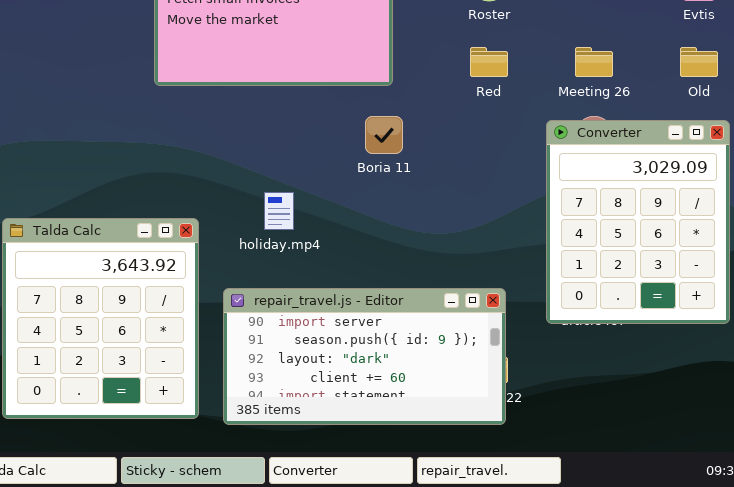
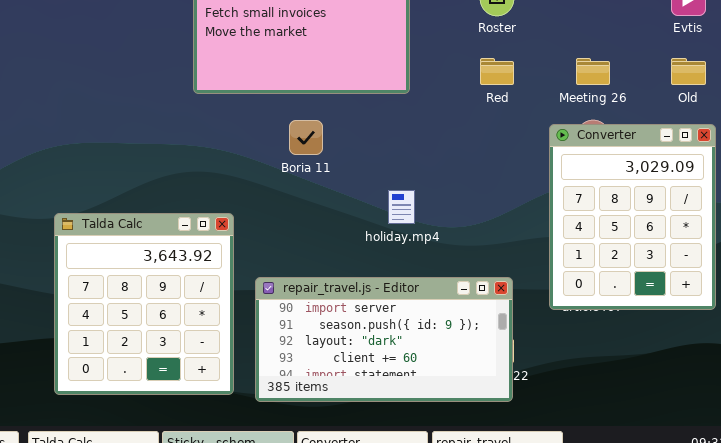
Boria 11: [365,116,403,154] -> [289,120,323,155], moved
holiday.mp4: [264,192,294,230] -> [388,190,415,224], moved

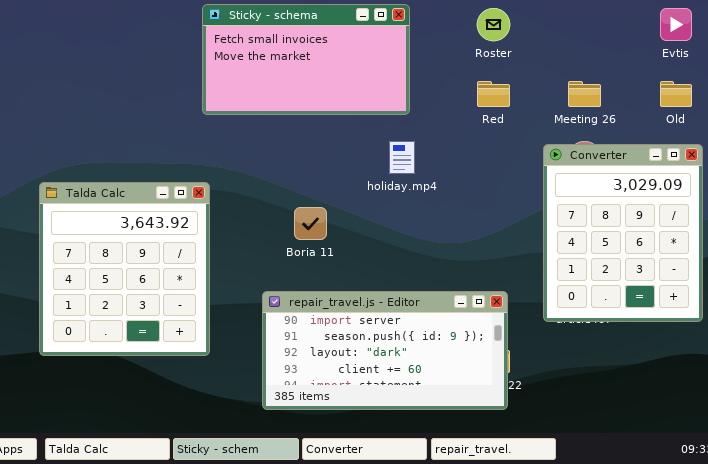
Boria 11: [289,120,323,155] -> [294,207,327,240], moved
holiday.mp4: [388,190,415,224] -> [389,141,415,174], moved
Talda Calc: [54,213,234,395] -> [39,182,210,356], moved

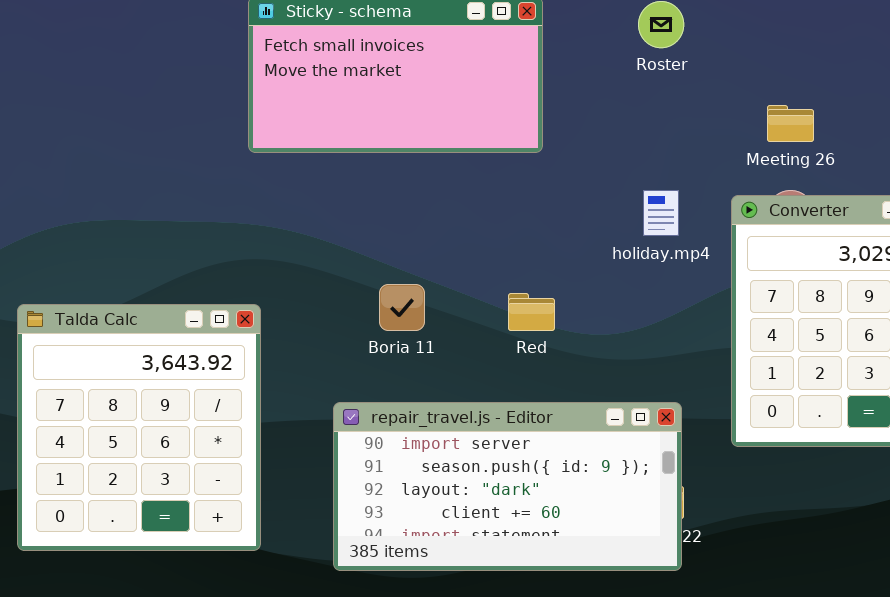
Red: [477,81,510,107] -> [508,293,555,331], moved
holiday.mp4: [389,141,415,174] -> [643,190,679,236], moved
Talda Calc: [39,182,210,356] -> [17,304,261,551], moved

